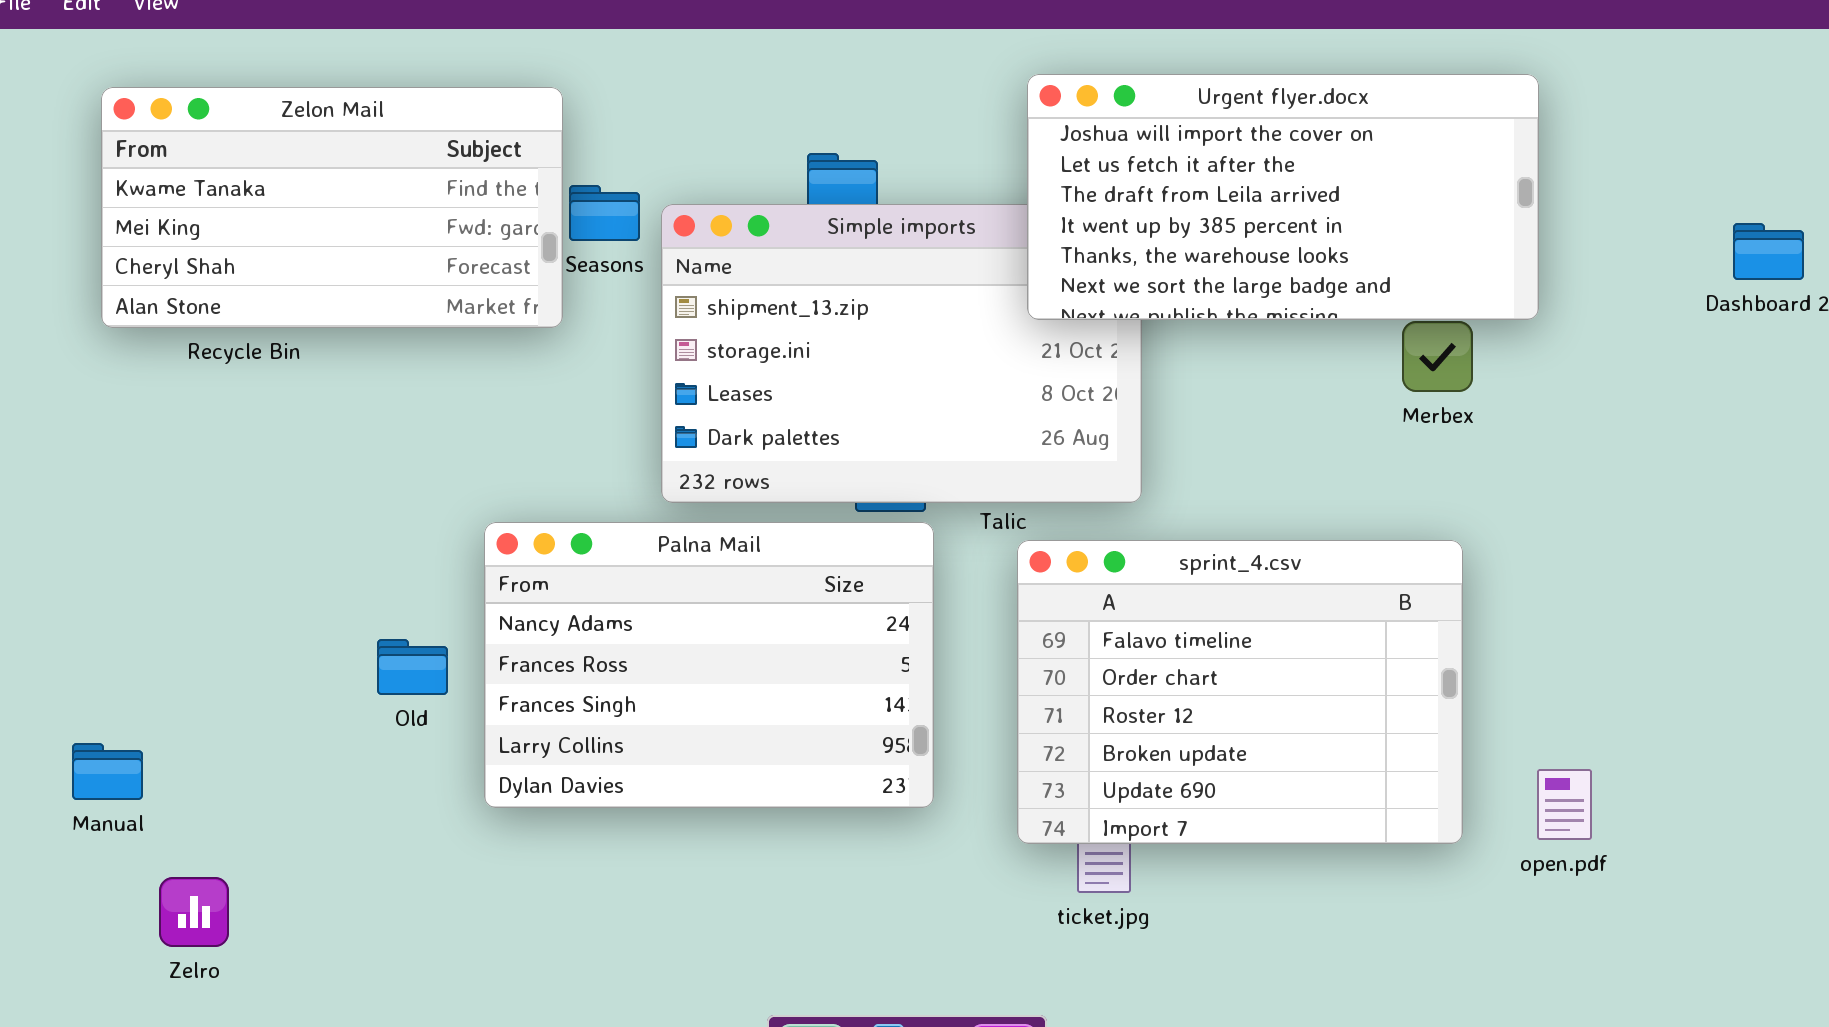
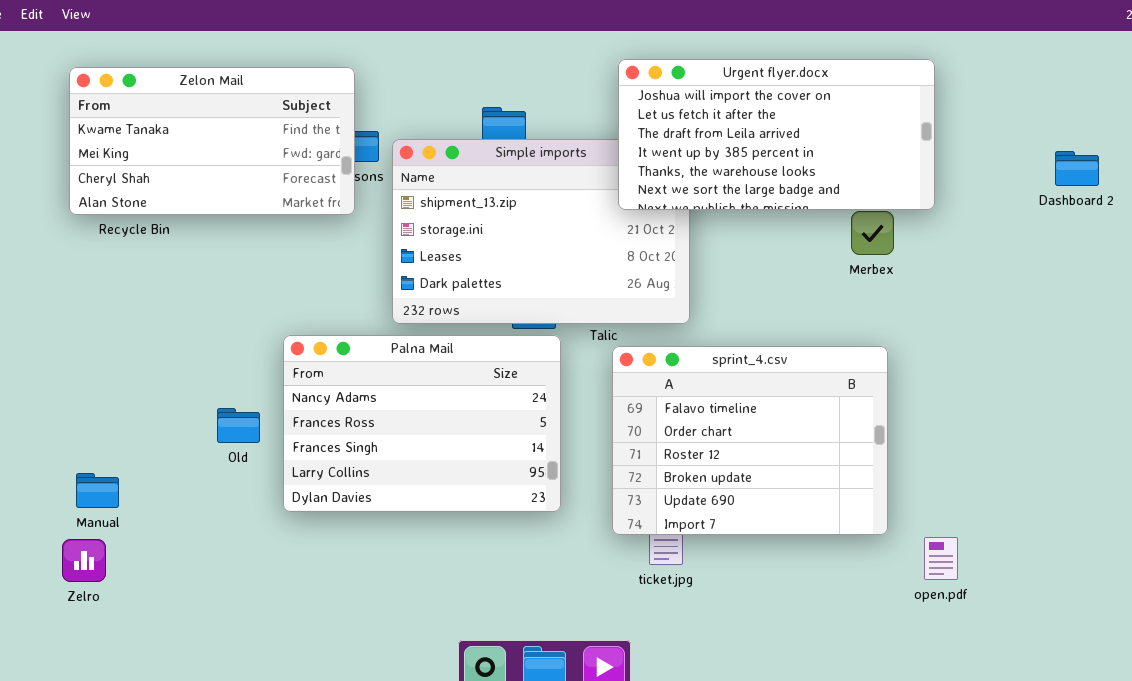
Zelon Mail: [101,87,563,328] -> [69,67,355,215], moved
Manual: [72,743,143,800] -> [76,473,119,508], moved
open.pdf: [1537,769,1592,840] -> [924,537,958,580], moved
Zelro: [159,877,229,947] -> [62,539,106,582], moved

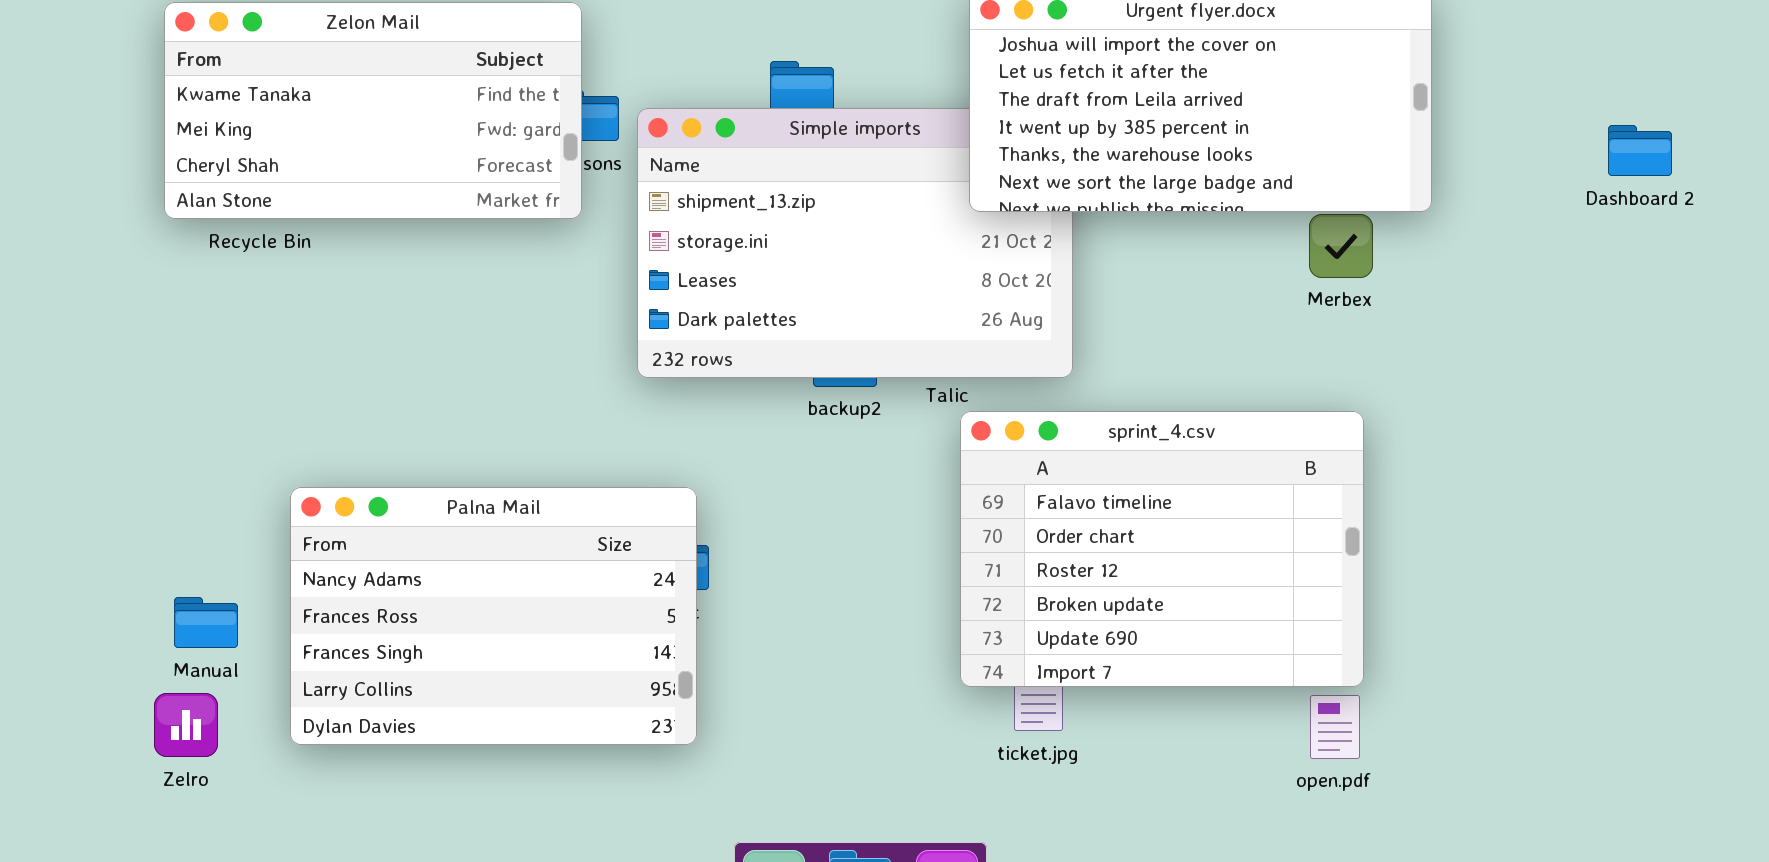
Palna Mail: [283,335,561,512] -> [290,487,697,745], moved
open.pdf: [924,537,958,580] -> [1310,695,1360,759], moved

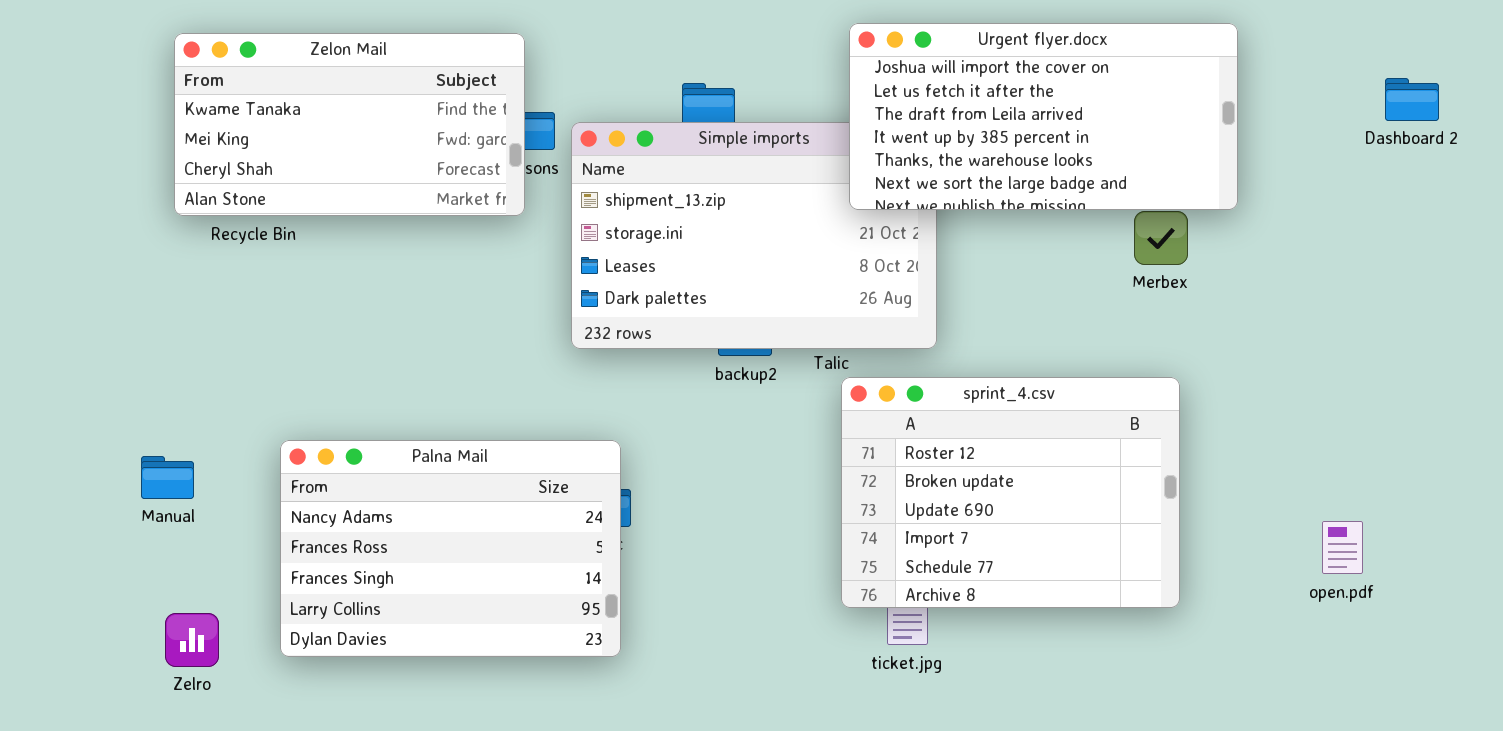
Dashboard 2: [1608,125,1672,176] -> [1385,78,1439,121], moved
sprint_4.csv: [960,411,1364,687] -> [841,377,1180,608], scrolled down 2 rows
Manual: [174,597,238,648] -> [141,456,194,499], moved
open.pdf: [1310,695,1360,759] -> [1322,521,1363,574], moved

